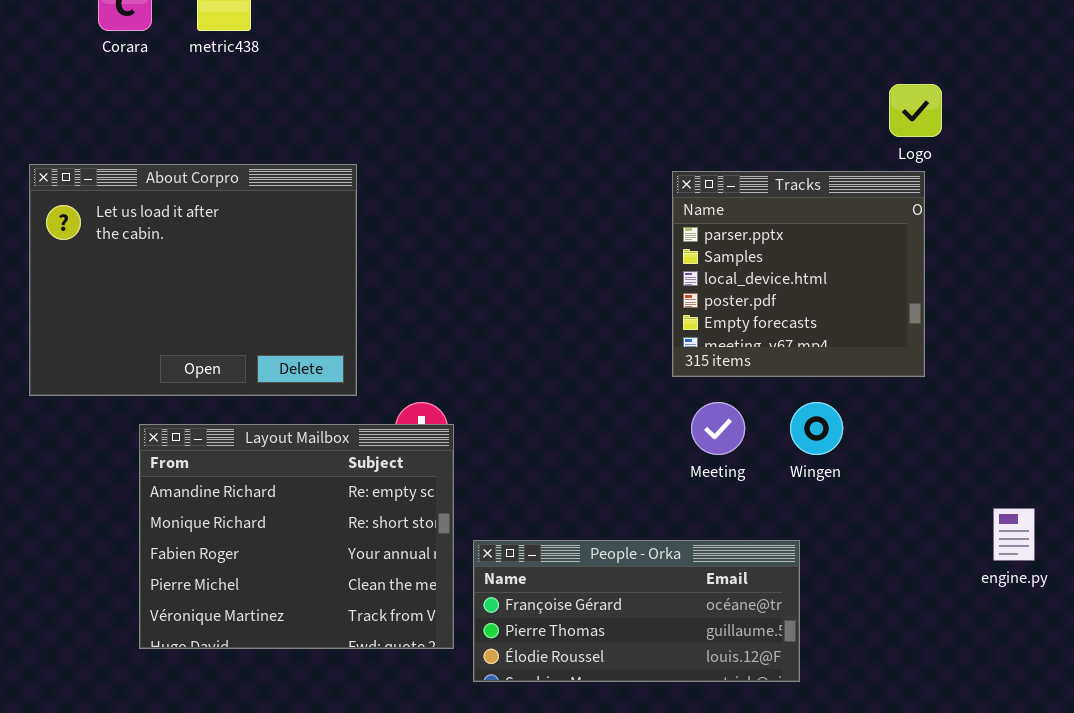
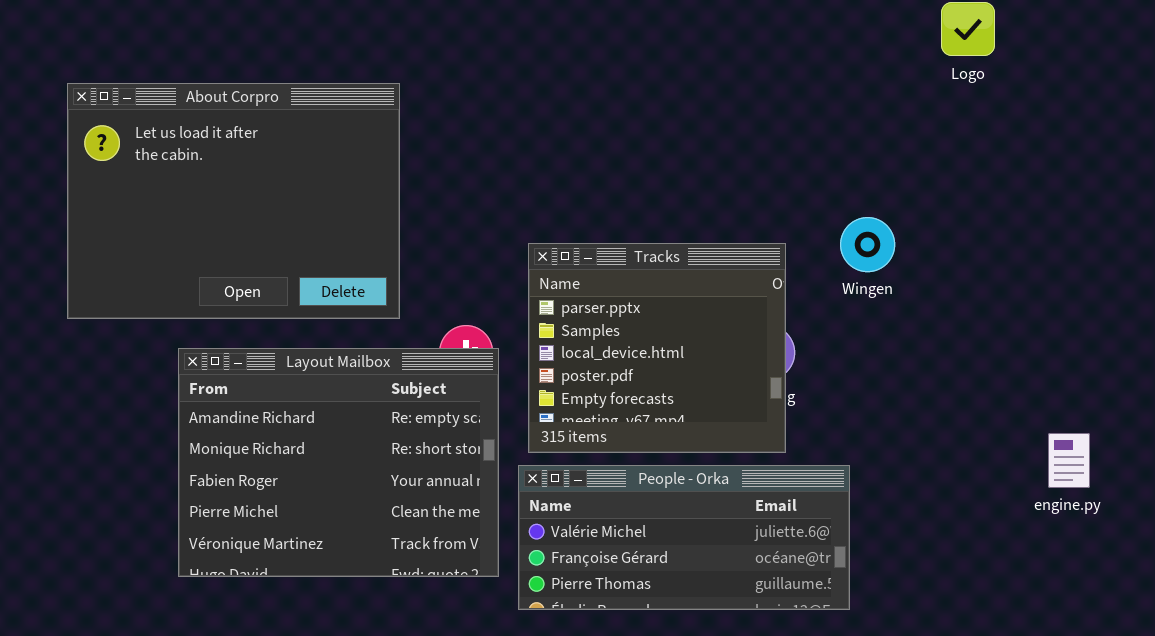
Tracks: [672,171,925,377] -> [528,243,786,453], moved
Wingen: [790,402,843,455] -> [840,217,895,272], moved
People - Orka: [473,540,800,682] -> [518,465,850,610], scrolled up 1 row

